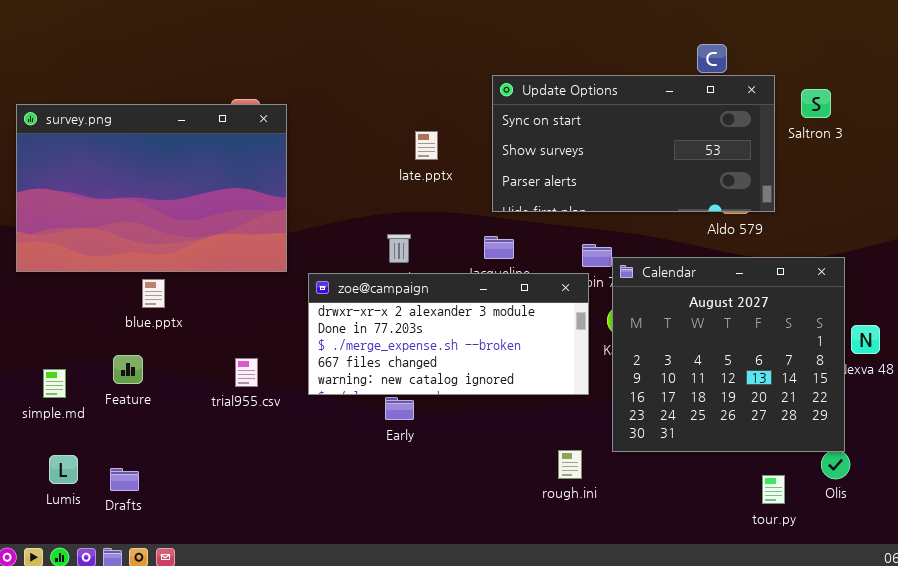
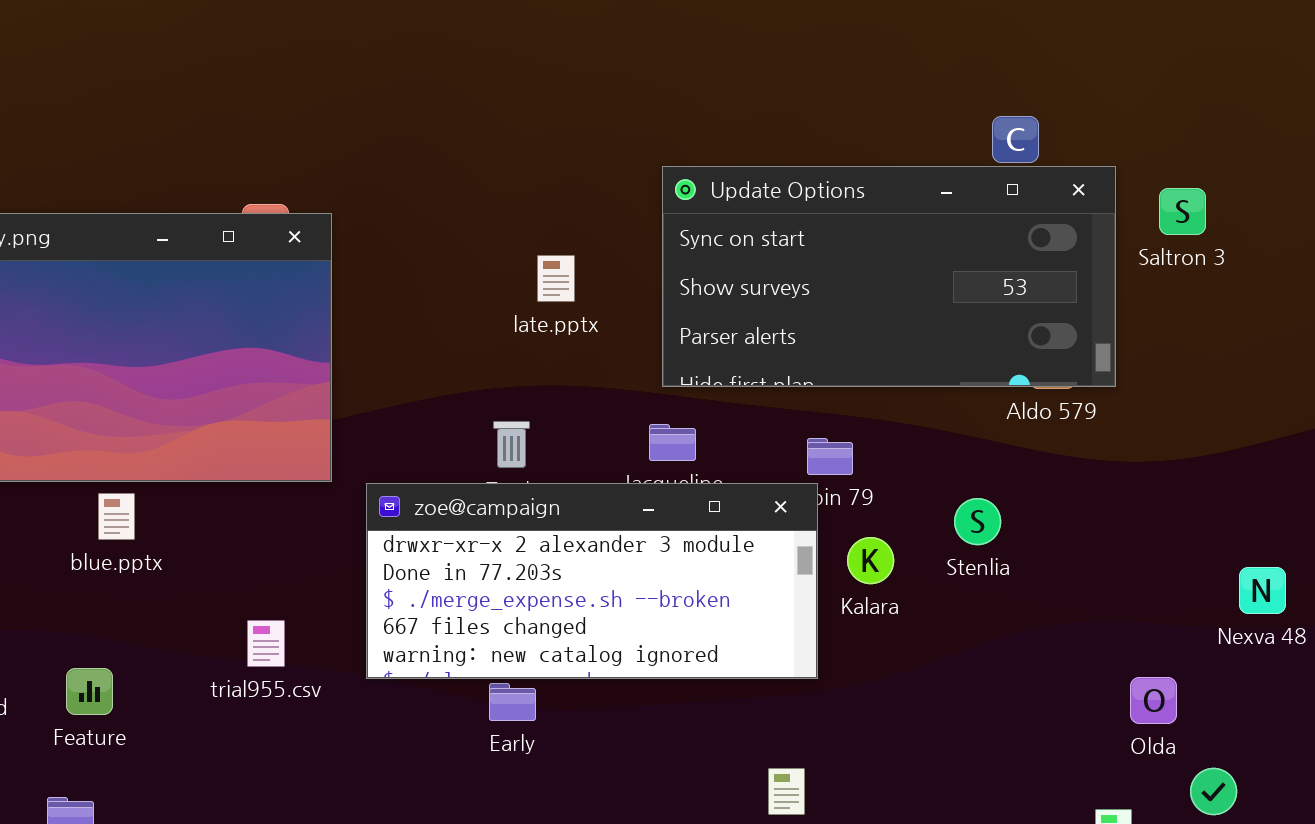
Calendar: [612,257,845,452] -> none, closed
Feature: [113,355,143,384] -> [66,668,113,715], moved

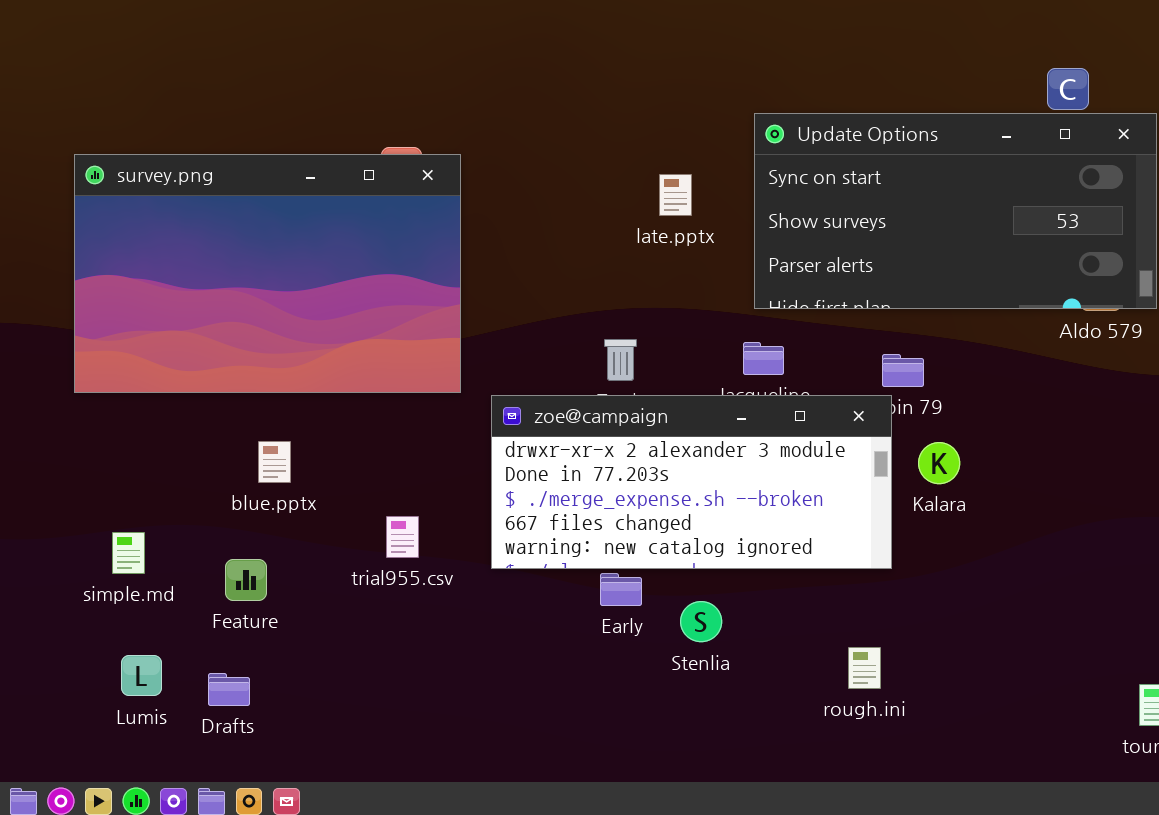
late.pptx: [537,255,575,302] -> [659,174,692,216], moved
blue.pptx: [98,493,135,540] -> [258,441,291,483], moved
Stenlia: [954,498,1001,545] -> [680,601,722,642], moved

